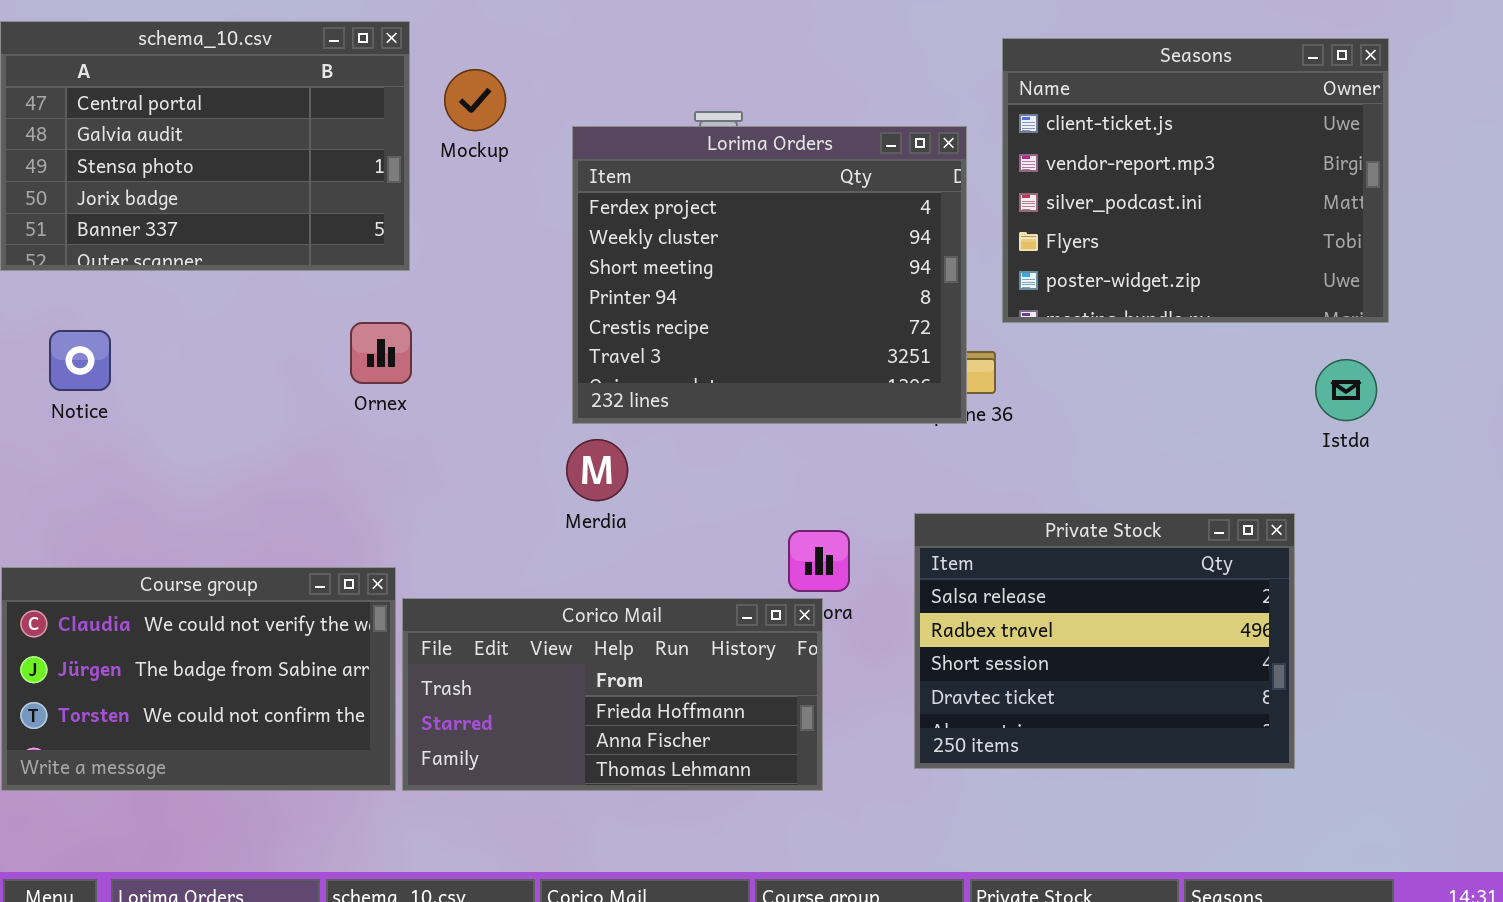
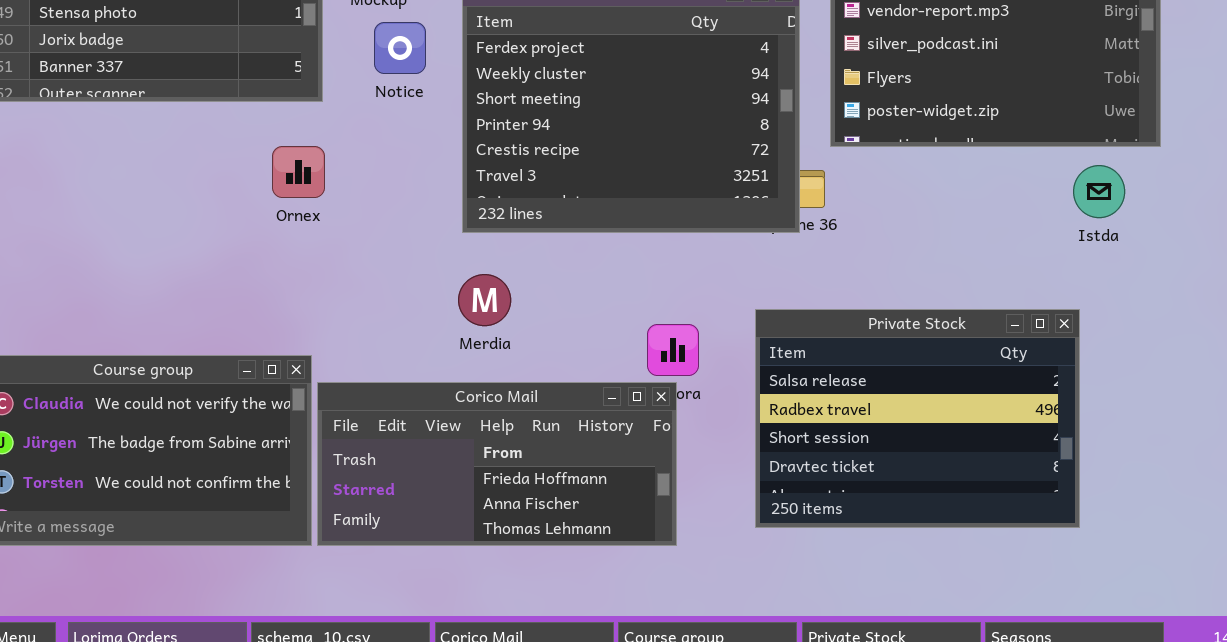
Notice: [49,330,111,391] -> [374,22,426,74], moved
Istda: [1315,359,1377,421] -> [1073,165,1125,218], moved
Merdia: [566,439,628,501] -> [458,274,511,326], moved

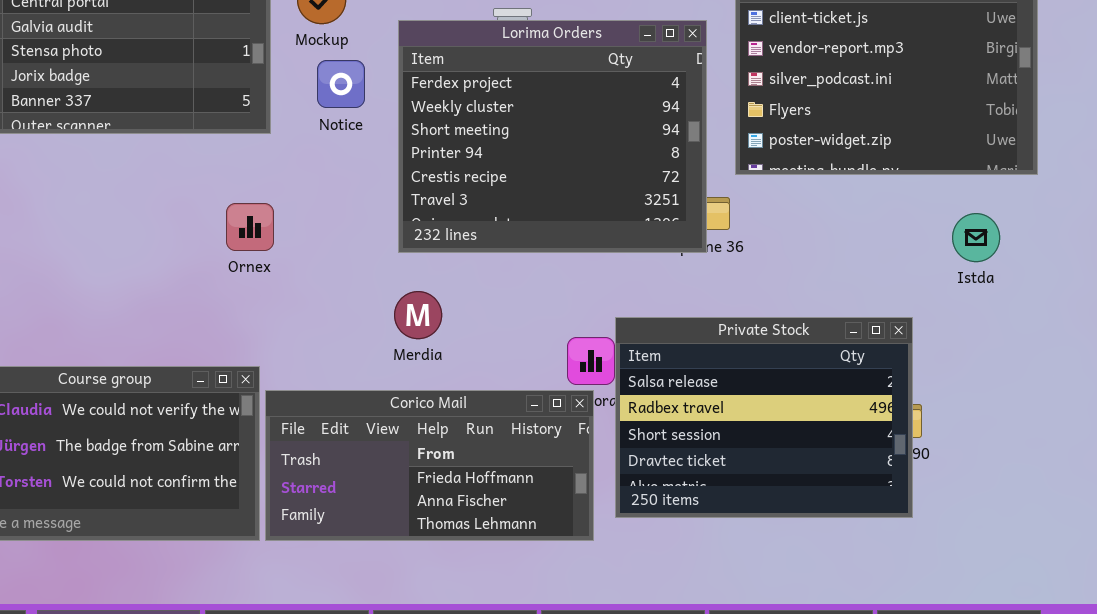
Ornex: [272,146,325,198] -> [226,203,274,251], moved
Istda: [1073,165,1125,218] -> [952,213,1000,262], moved
Private Stock: [755,309,1080,528] -> [615,317,913,518], moved

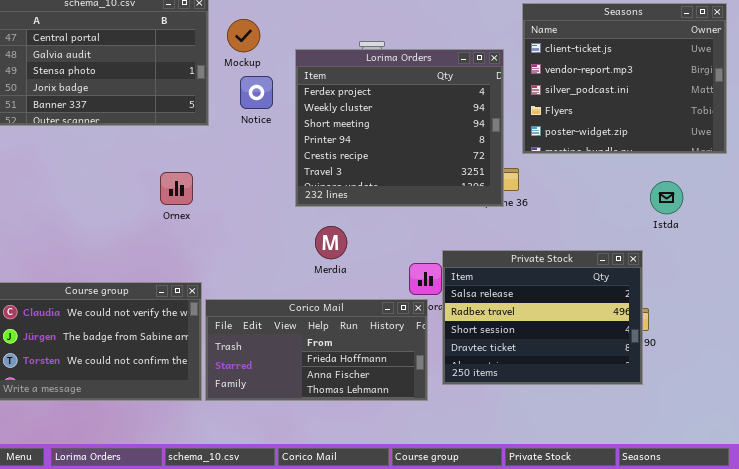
Ornex: [226,203,274,251] -> [160,172,193,205], moved
Istda: [952,213,1000,262] -> [650,181,683,214], moved
Merdia: [394,291,442,339] -> [315,226,347,259], moved

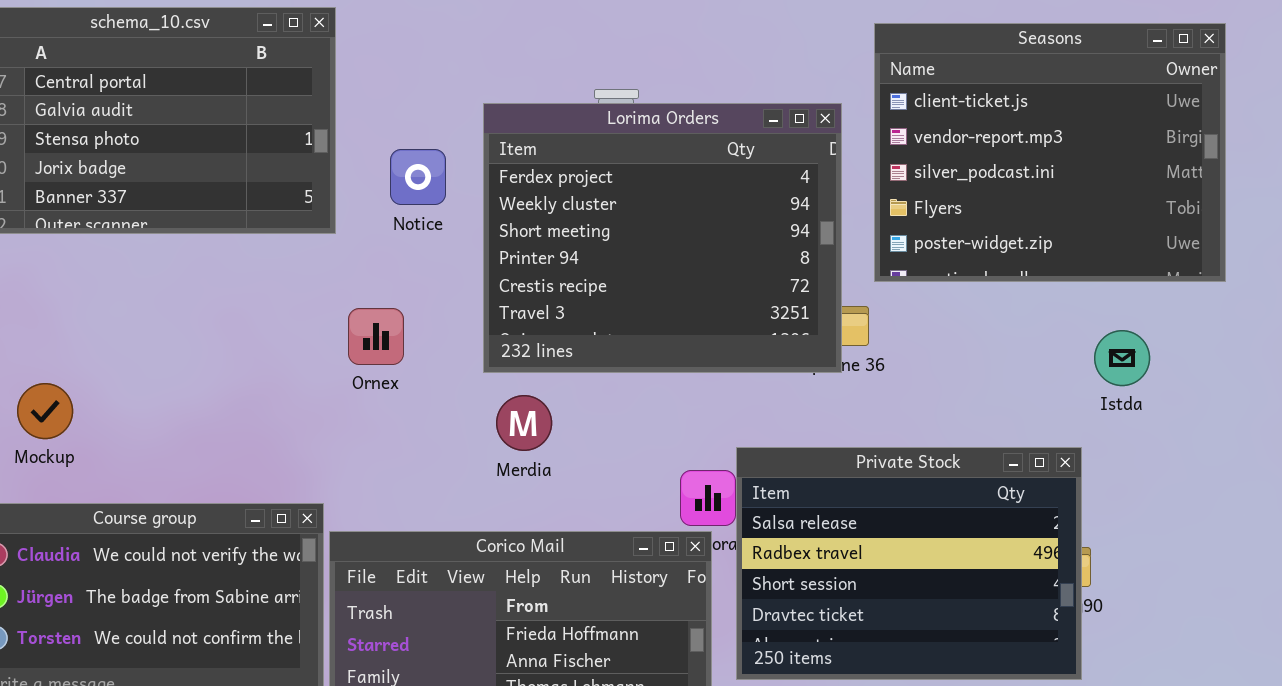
Mockup: [227,19,260,52] -> [17,383,73,439], moved
Ornex: [160,172,193,205] -> [348,308,404,365], moved
Merdia: [315,226,347,259] -> [496,395,552,451], moved

